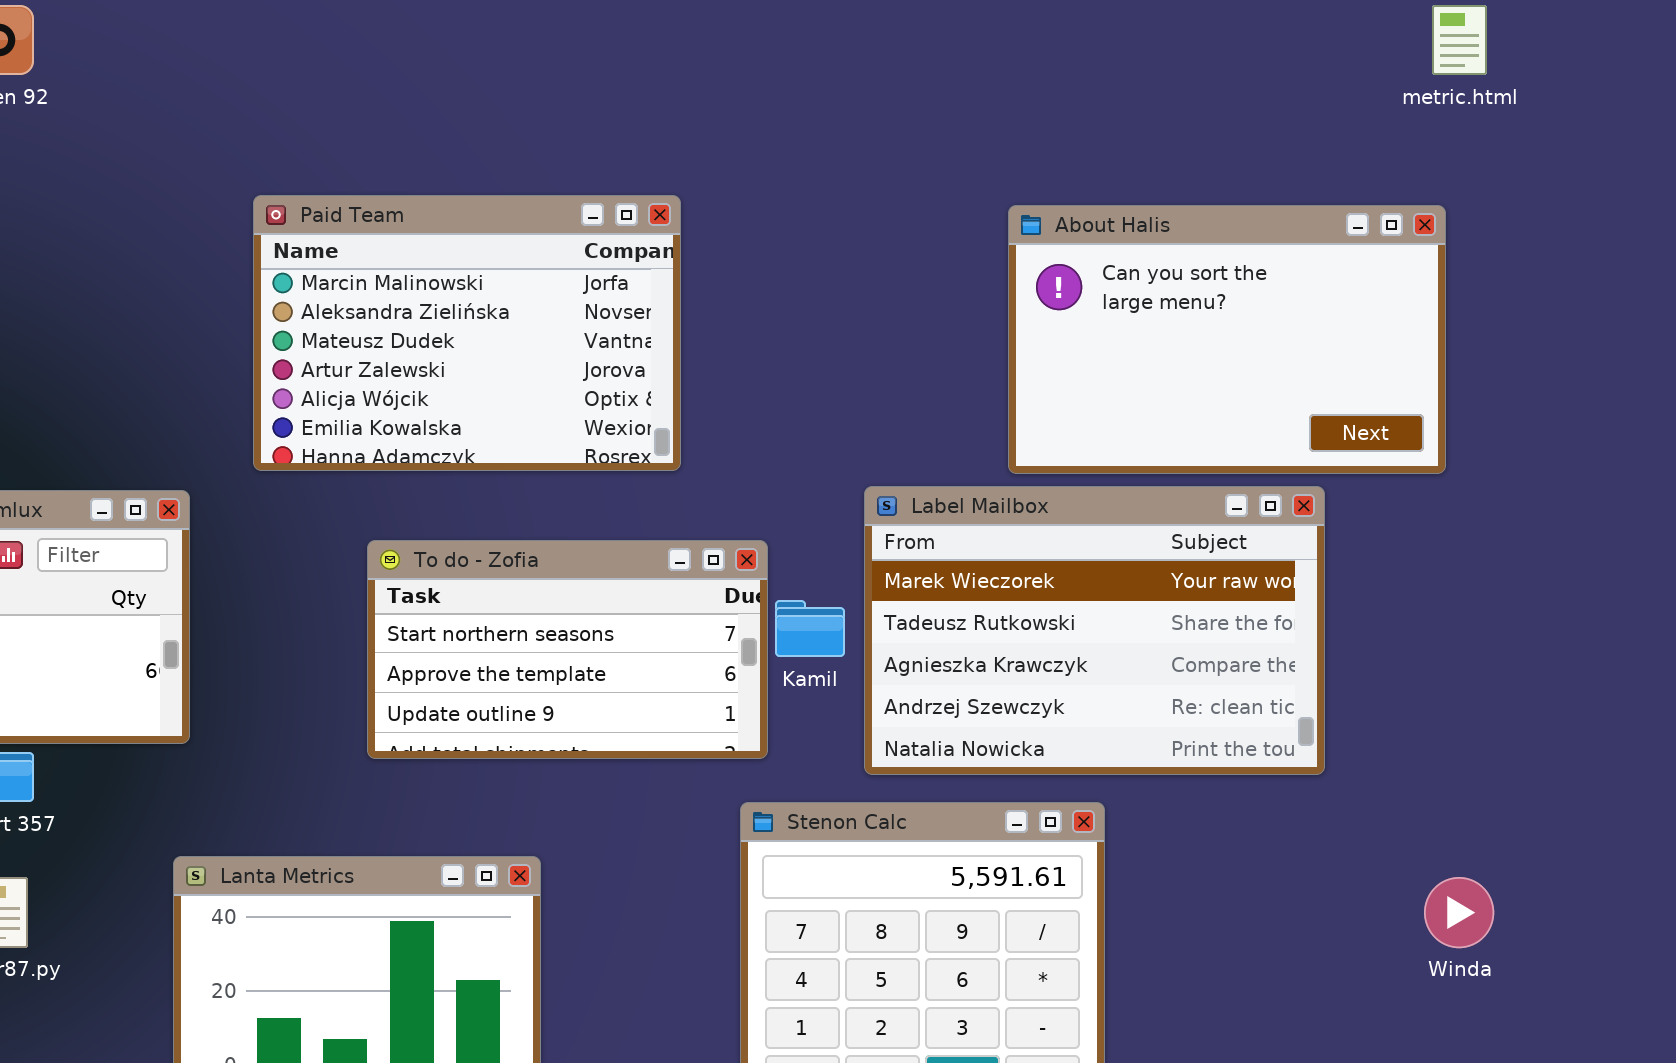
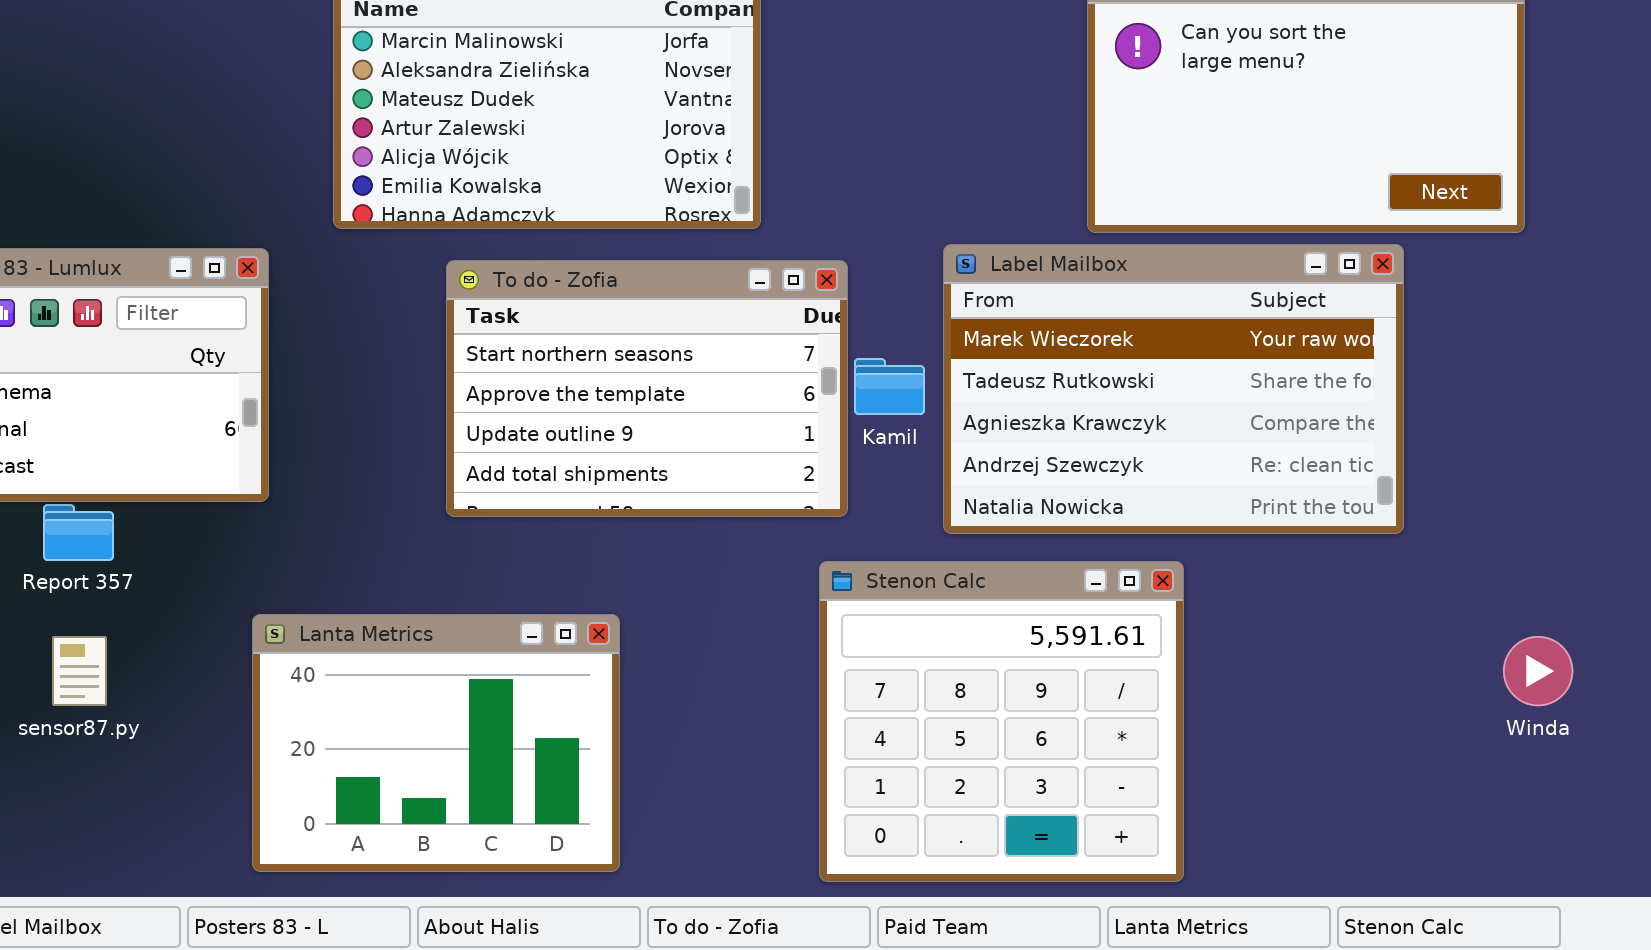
To do - Zofia: [367,540,768,759] -> [446,260,848,517], resized

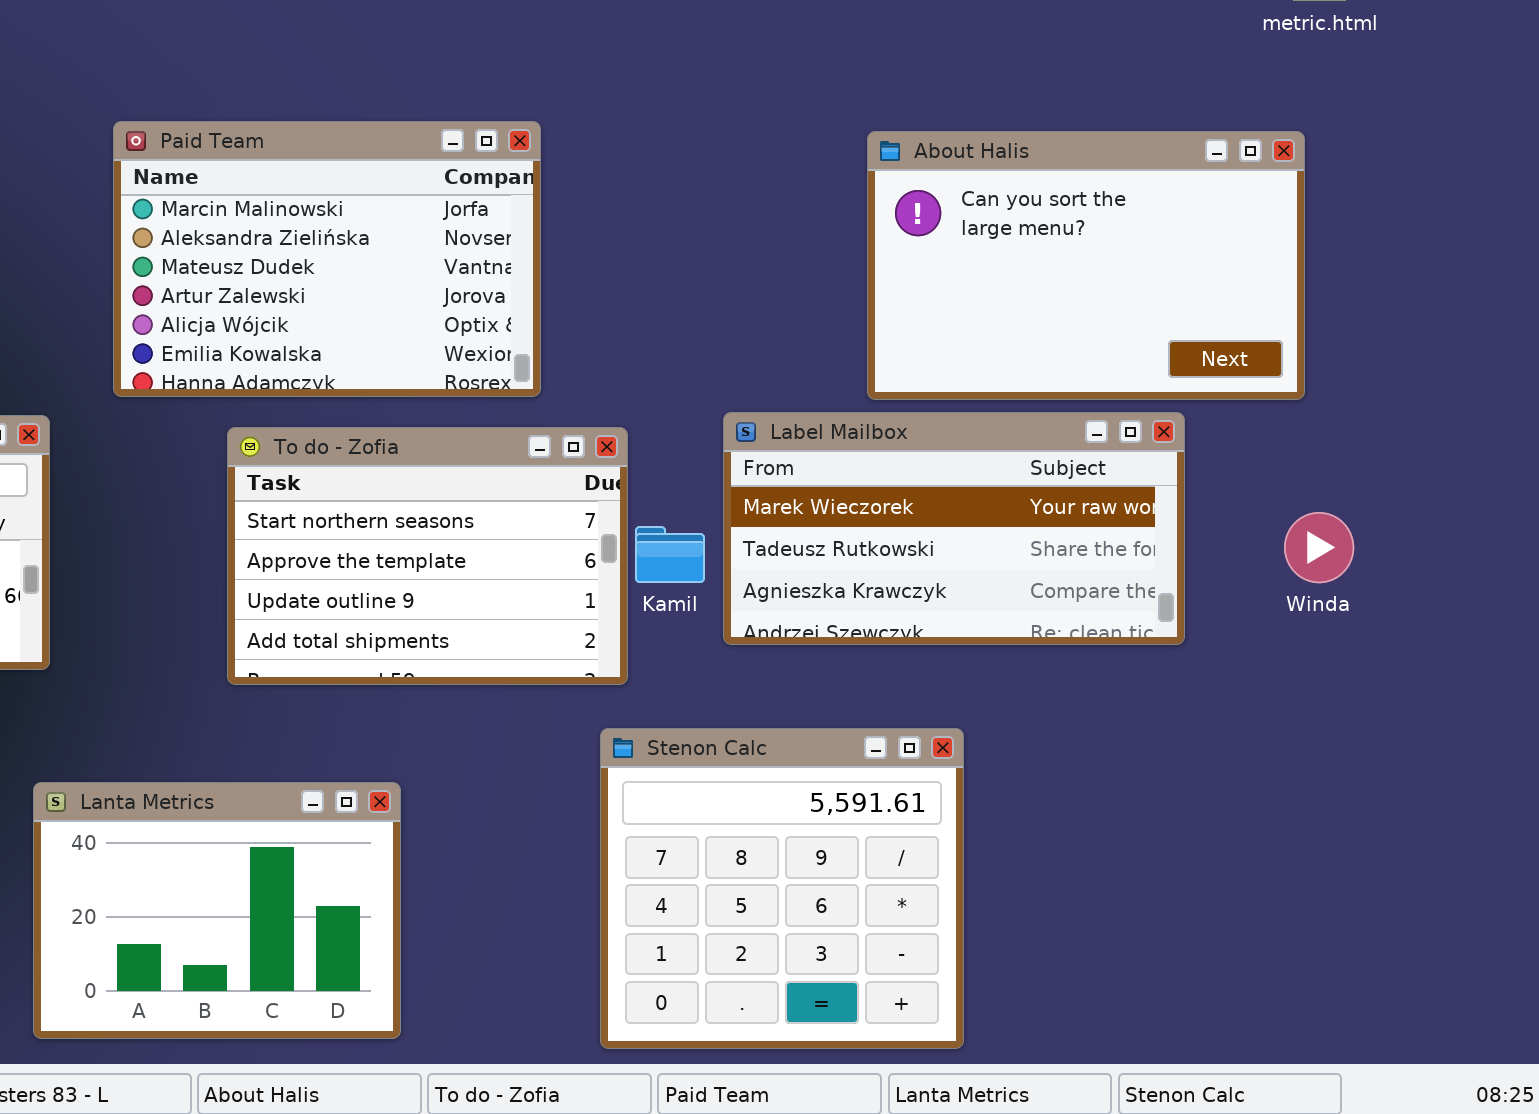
Label Mailbox: [943,244,1404,534] -> [723,412,1185,645], resized
Winda: [1503,636,1573,706] -> [1284,512,1354,583], moved

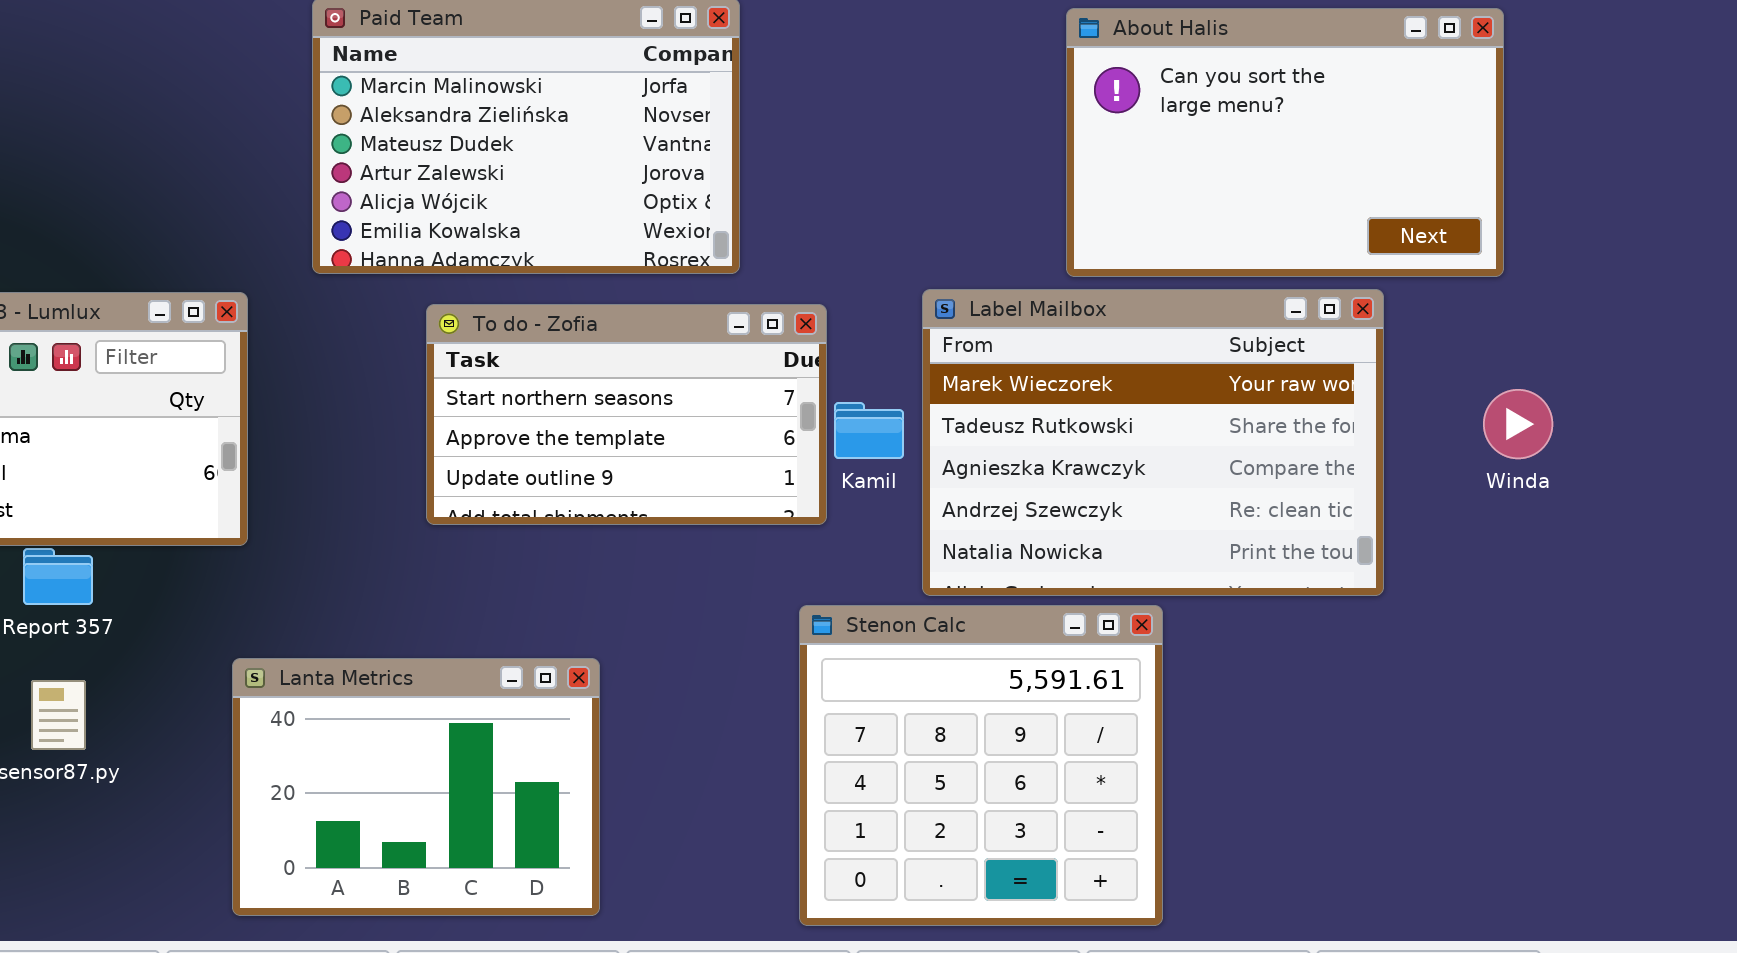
Label Mailbox: [723,412,1185,645] -> [922,289,1384,596], resized
To do - Zofia: [227,427,628,685] -> [426,304,827,525], resized

